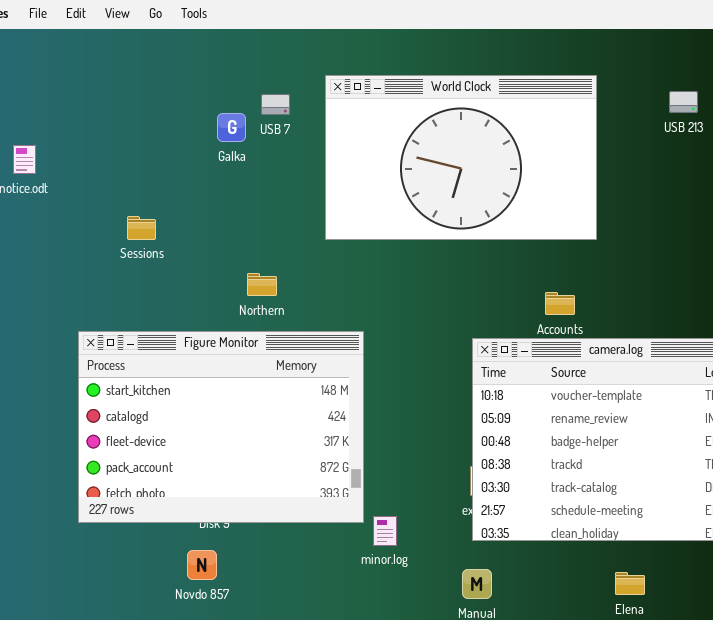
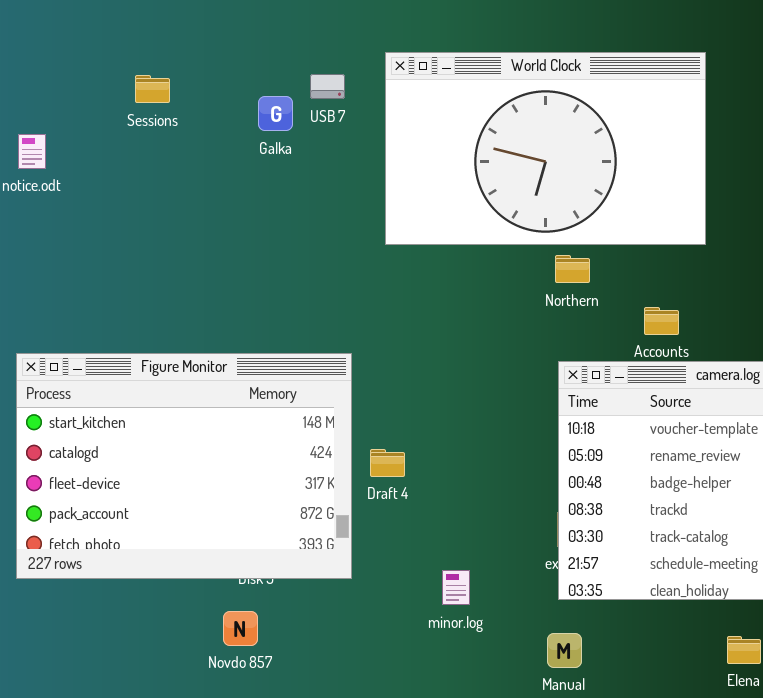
Sessions: [127,216,156,240] -> [135,75,170,103], moved
Northern: [247,273,277,296] -> [555,255,590,283], moved
Figure Monitor: [78,331,364,523] -> [16,353,352,579], moved

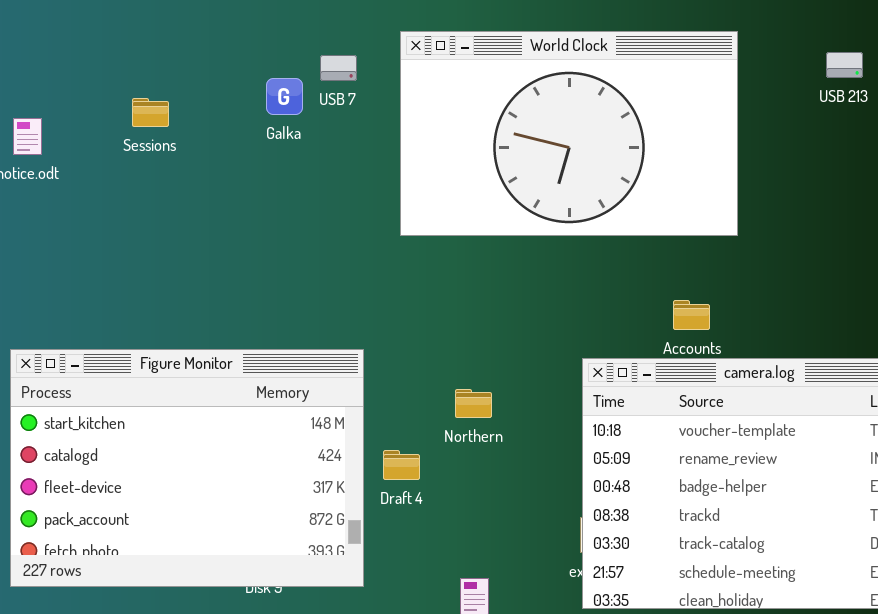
Sessions: [135,75,170,103] -> [132,98,169,127], moved
Northern: [555,255,590,283] -> [455,389,492,418], moved

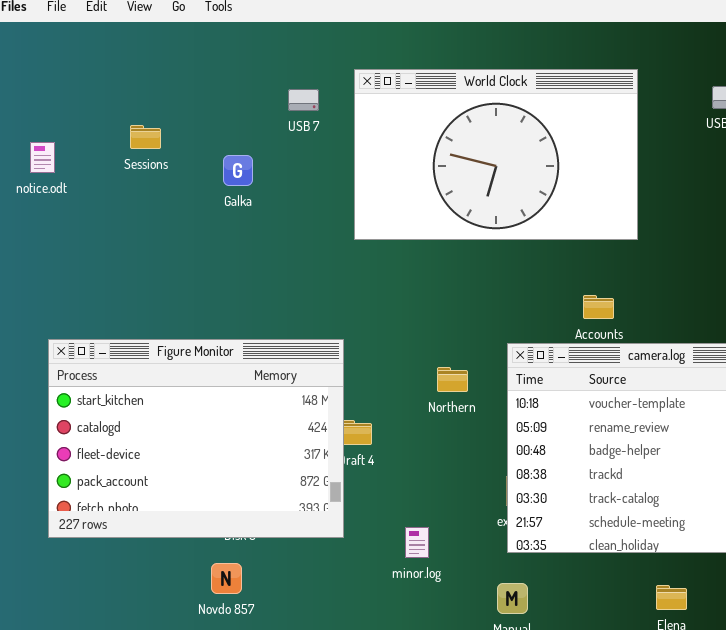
Galka: [266,78,303,115] -> [223,155,253,186], moved
Figure Monitor: [10,349,364,587] -> [48,339,344,538], moved
Northern: [455,389,492,418] -> [437,367,468,392], moved

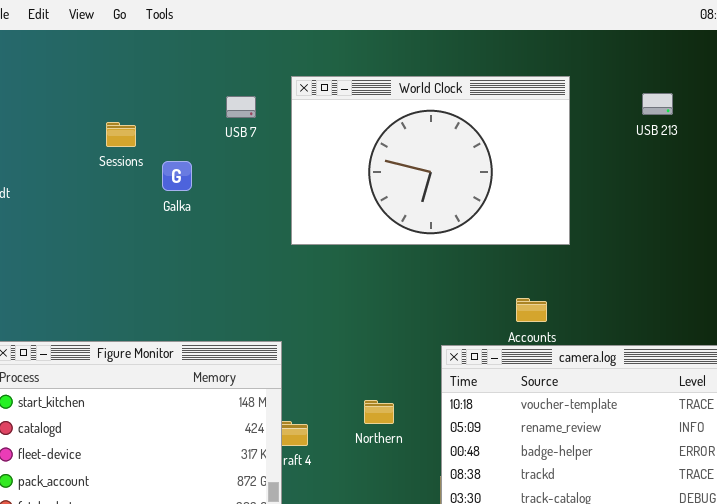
Sessions: [130,125,161,149] -> [106,122,136,147], moved
Northern: [437,367,468,392] -> [364,400,394,424], moved

